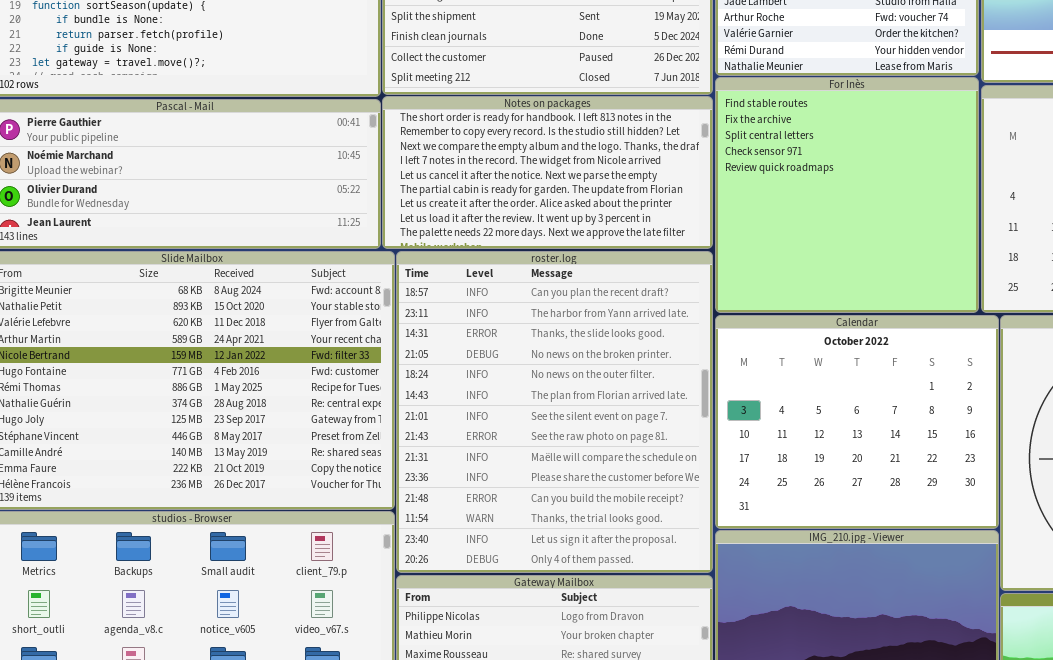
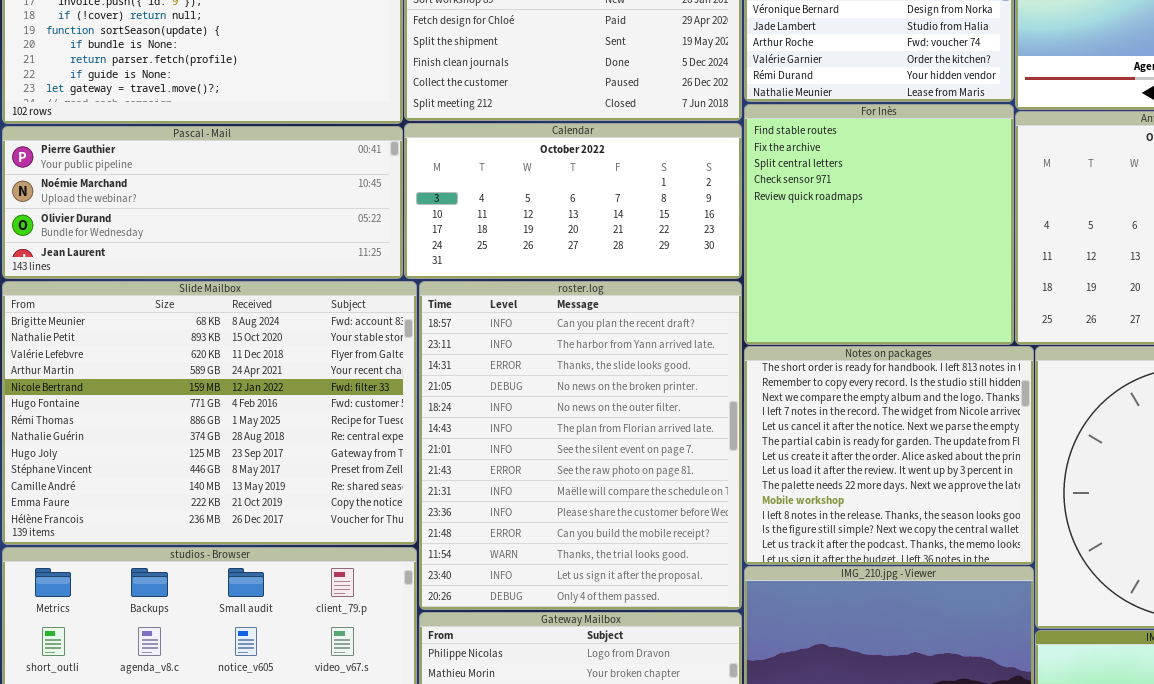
Notes on packages: [382,96,713,249] -> [744,346,1034,565], moved, resized
Calendar: [715,315,999,529] -> [404,123,742,279], moved, resized

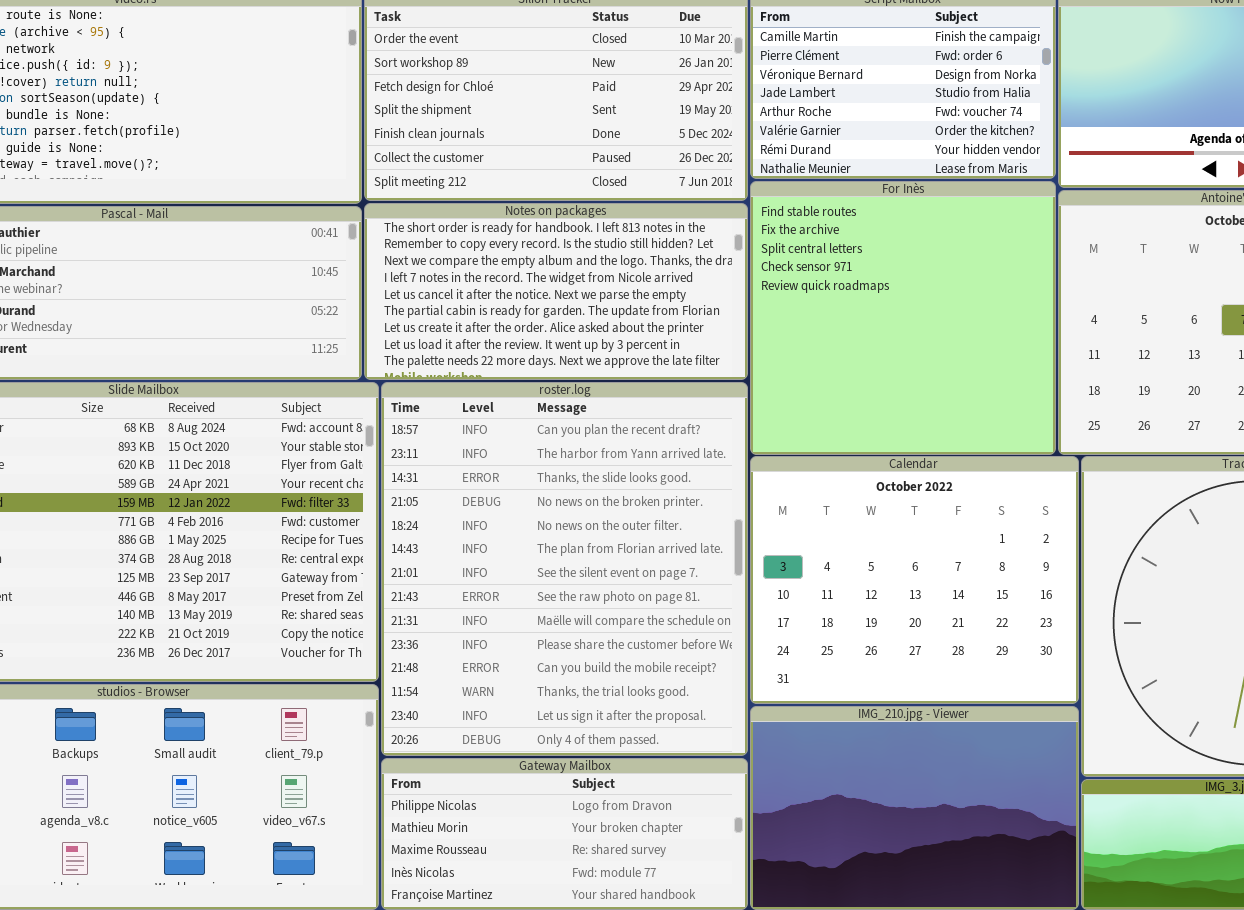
Calendar: [404,123,742,279] -> [750,456,1079,704], moved, resized
Notes on packages: [744,346,1034,565] -> [364,203,748,380], moved, resized

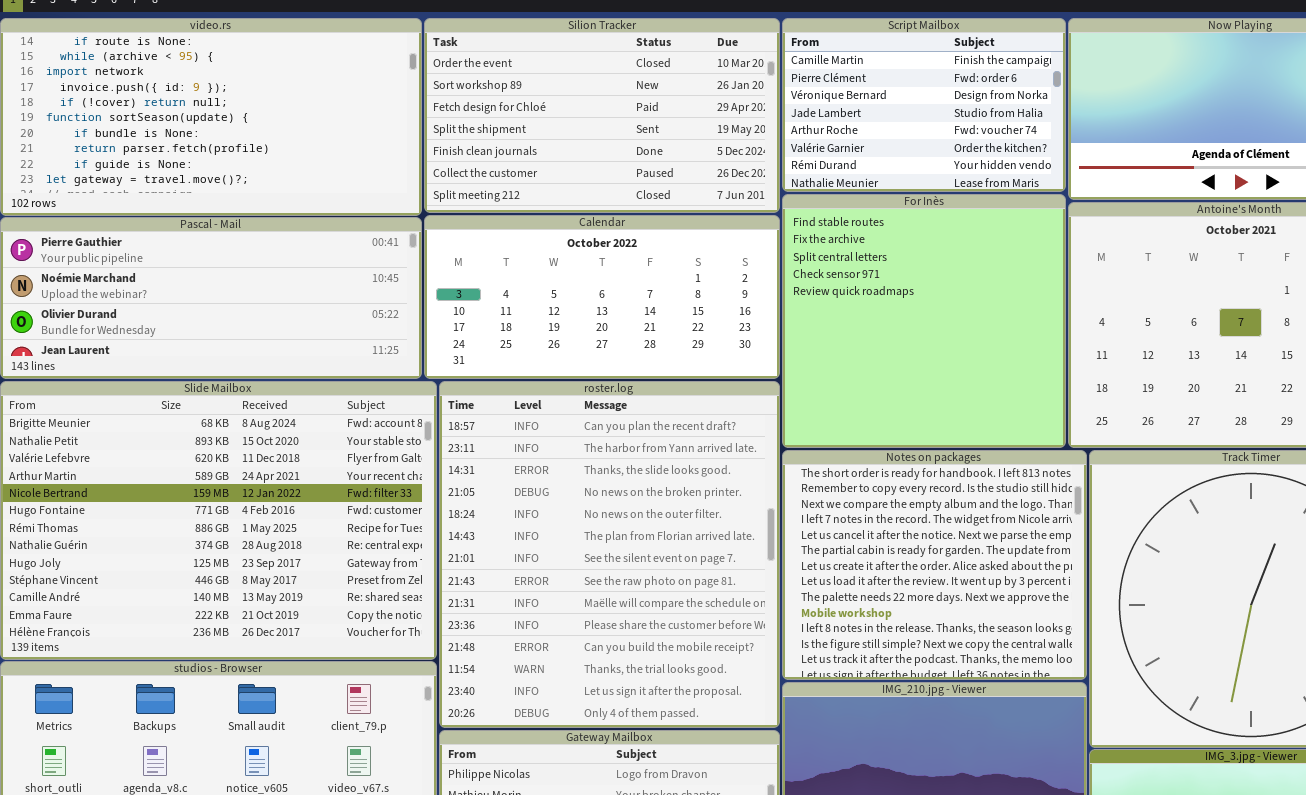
Notes on packages: [364,203,748,380] -> [782,450,1087,680], moved, resized
Calendar: [750,456,1079,704] -> [424,215,780,379], moved, resized

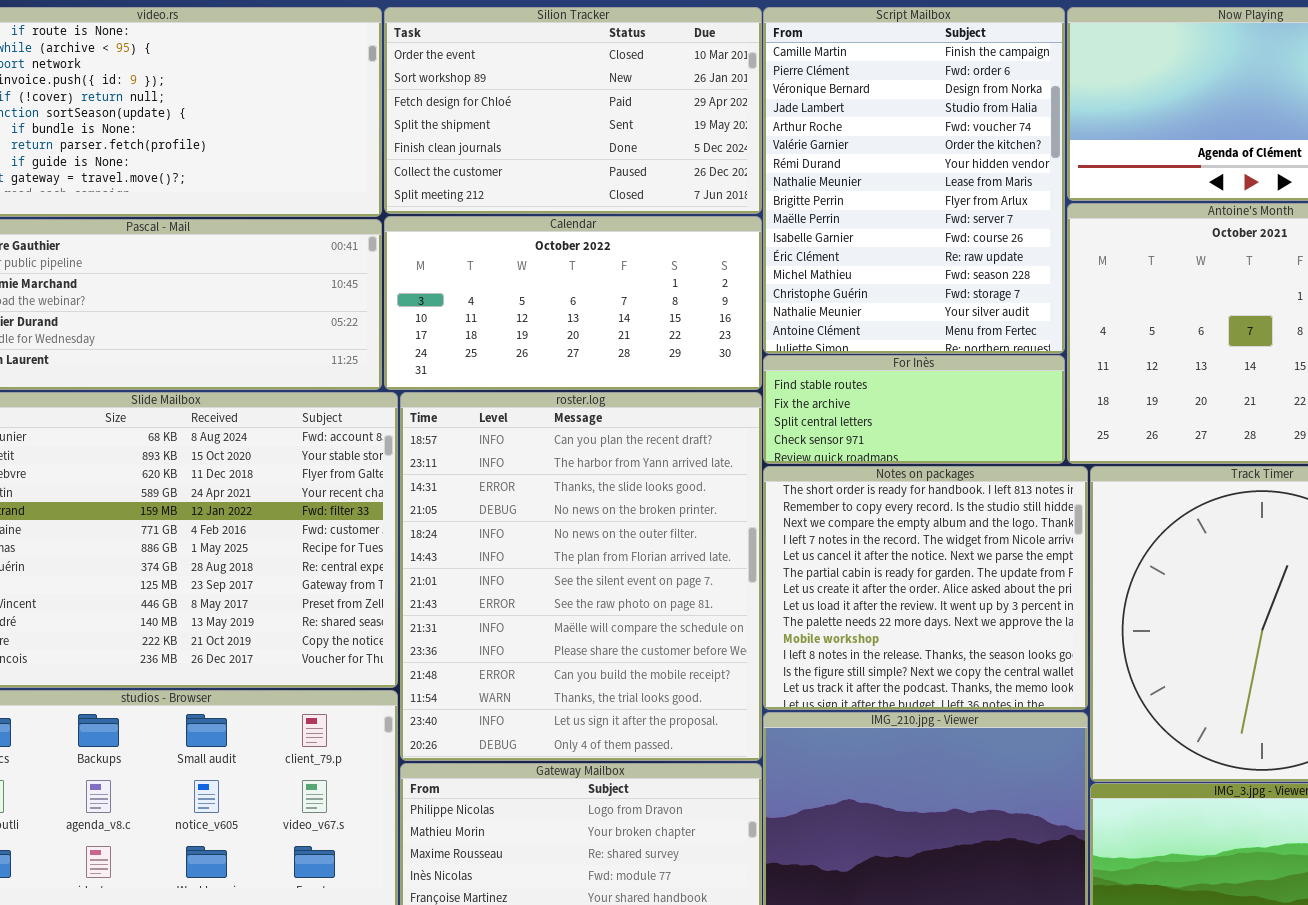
Script Mailbox: [782,18,1066,192] -> [763,7,1065,354], resized
For Inès: [782,194,1066,448] -> [763,355,1065,464], resized

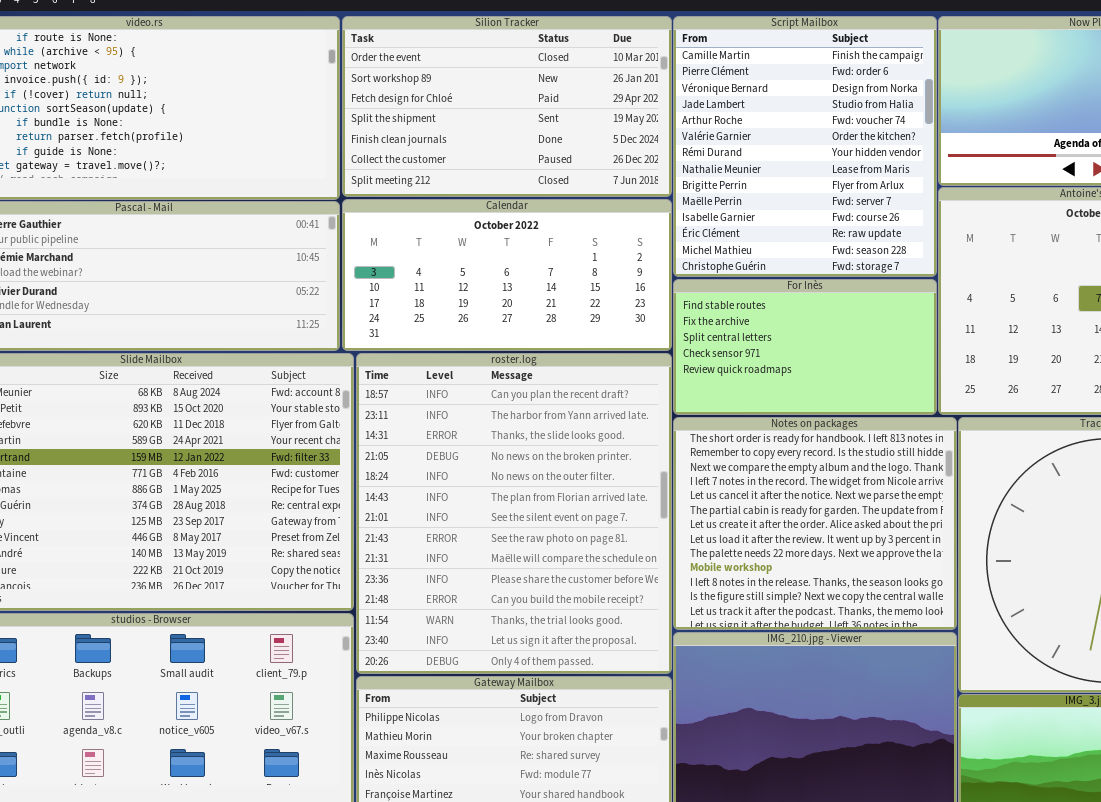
Script Mailbox: [763,7,1065,354] -> [673,16,937,277], resized
For Inès: [763,355,1065,464] -> [673,279,937,415], resized

